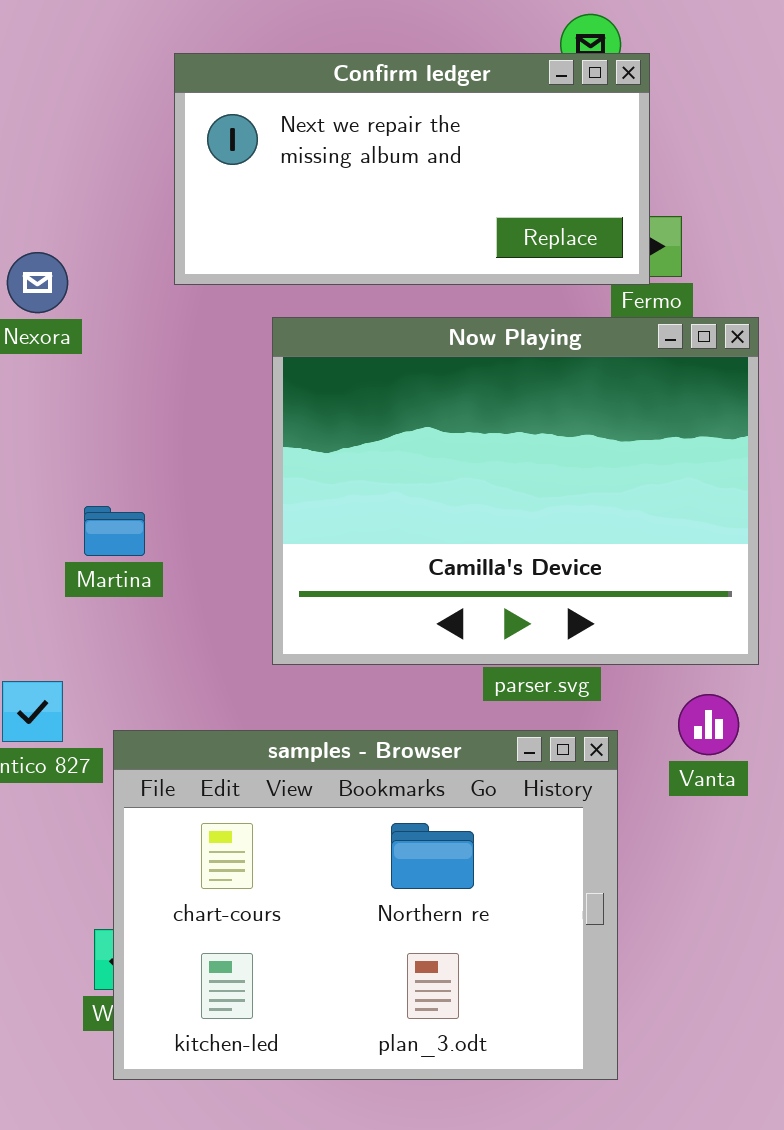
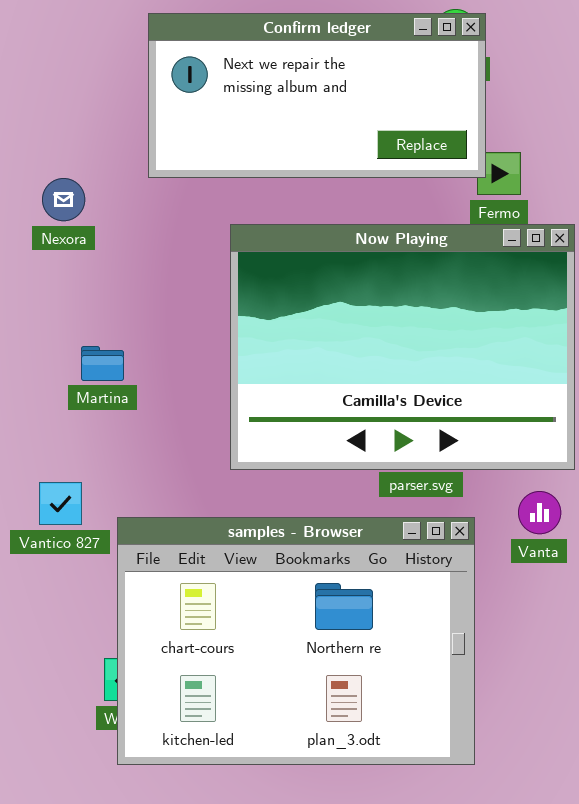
Confirm ledger: [174,53,650,285] -> [148,13,486,178], moved
Martina: [84,506,145,556] -> [81,346,124,381], moved

